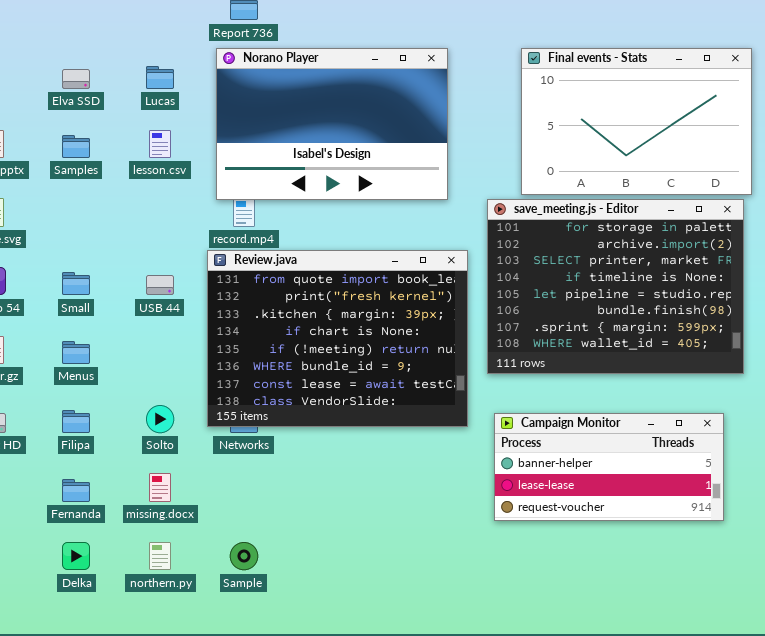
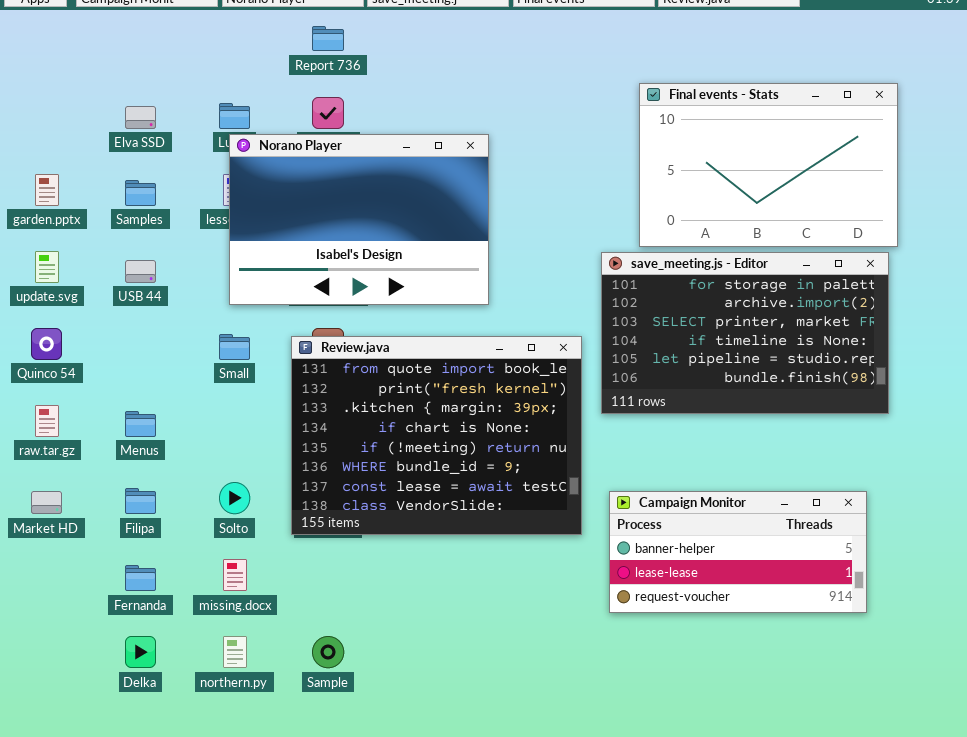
Norano Player: [216,48,448,200] -> [229,134,489,305], moved
save_meeting.js - Editor: [487,199,744,374] -> [601,252,889,414], resized
Review.java: [207,250,468,427] -> [291,336,582,535], moved
Small: [62,272,90,295] -> [219,334,250,360], moved
USB 44: [146,275,174,295] -> [125,260,156,283], moved

